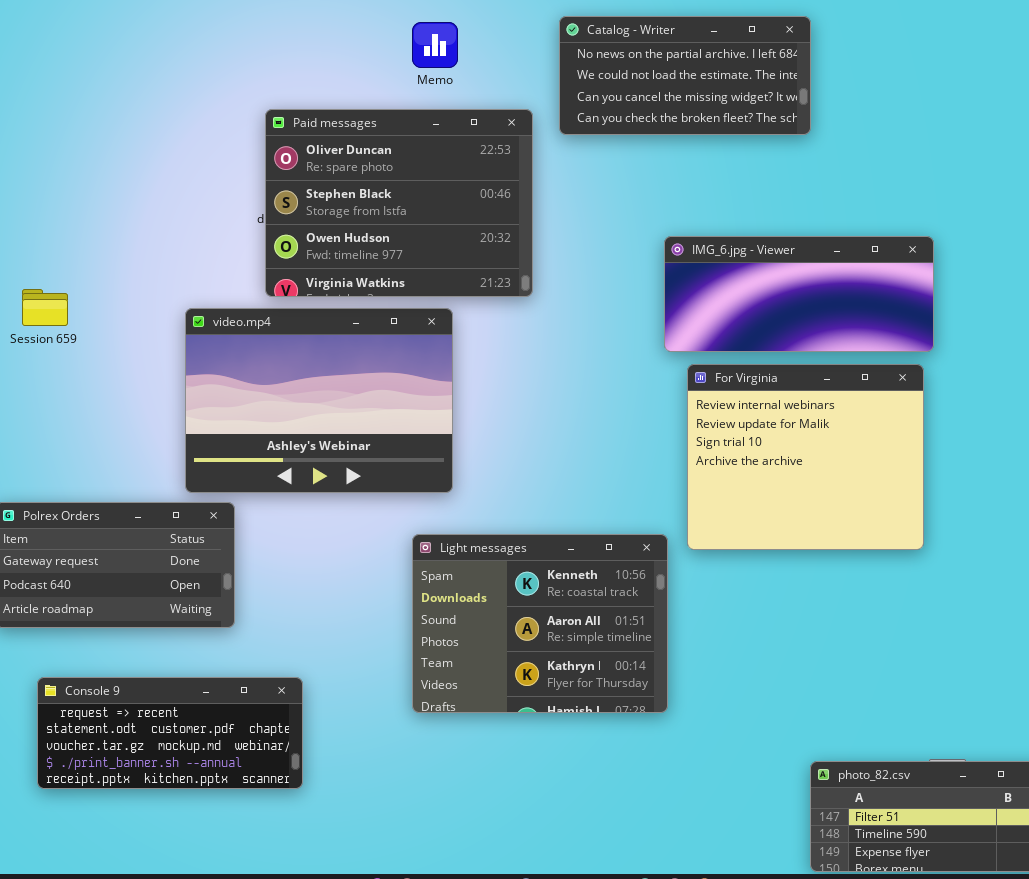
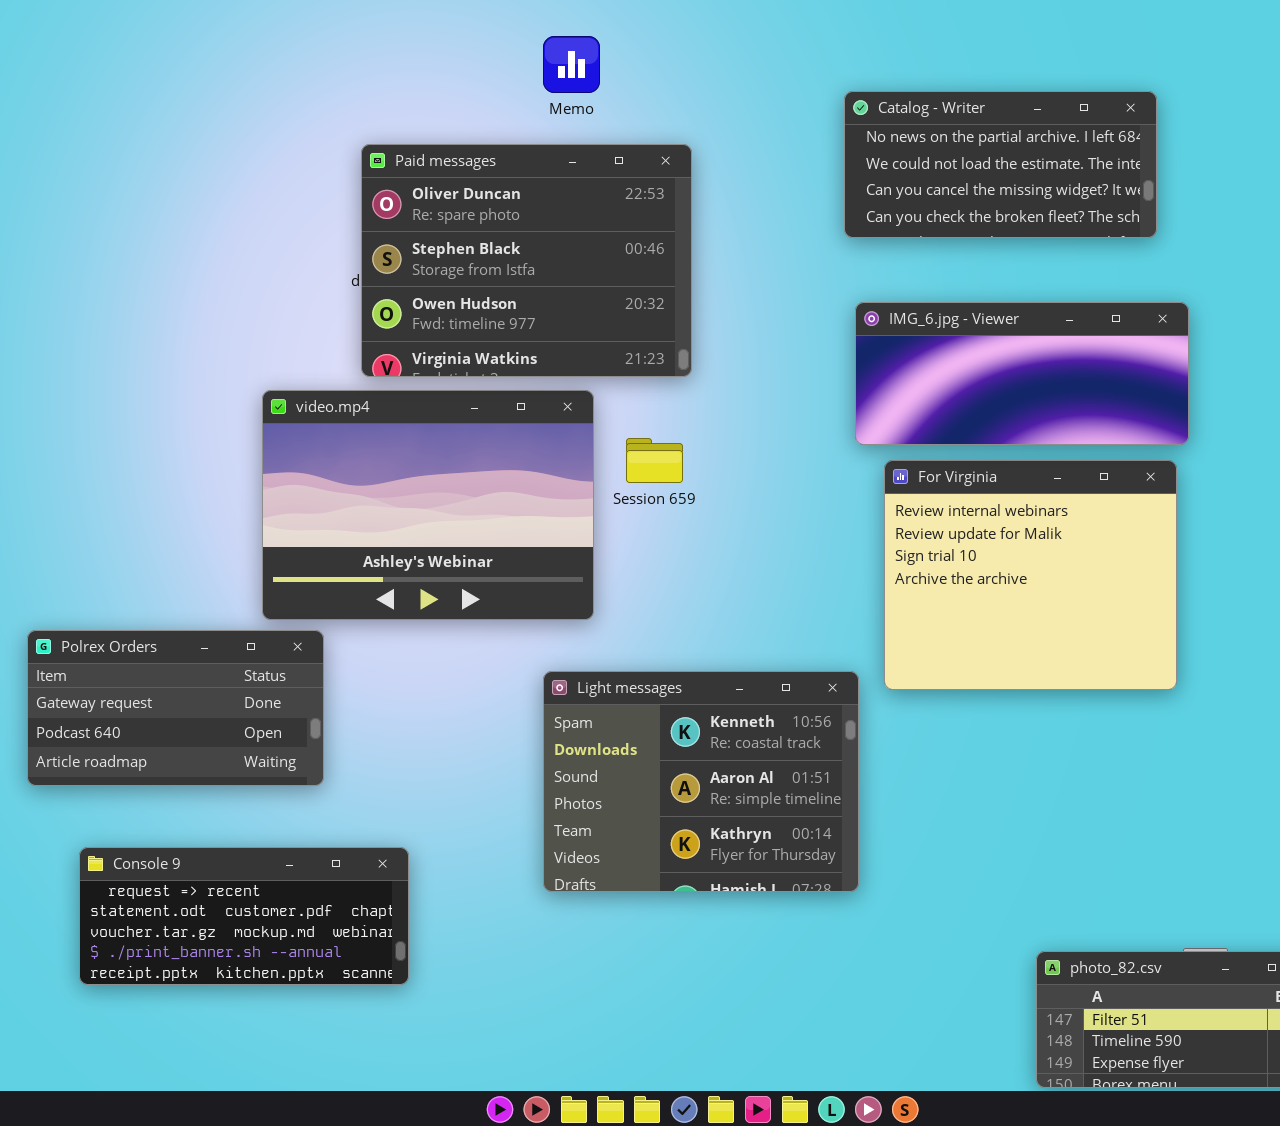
Catalog - Writer: [559,16,811,135] -> [844,91,1157,238], moved
Session 659: [22,289,68,326] -> [626,438,683,483], moved

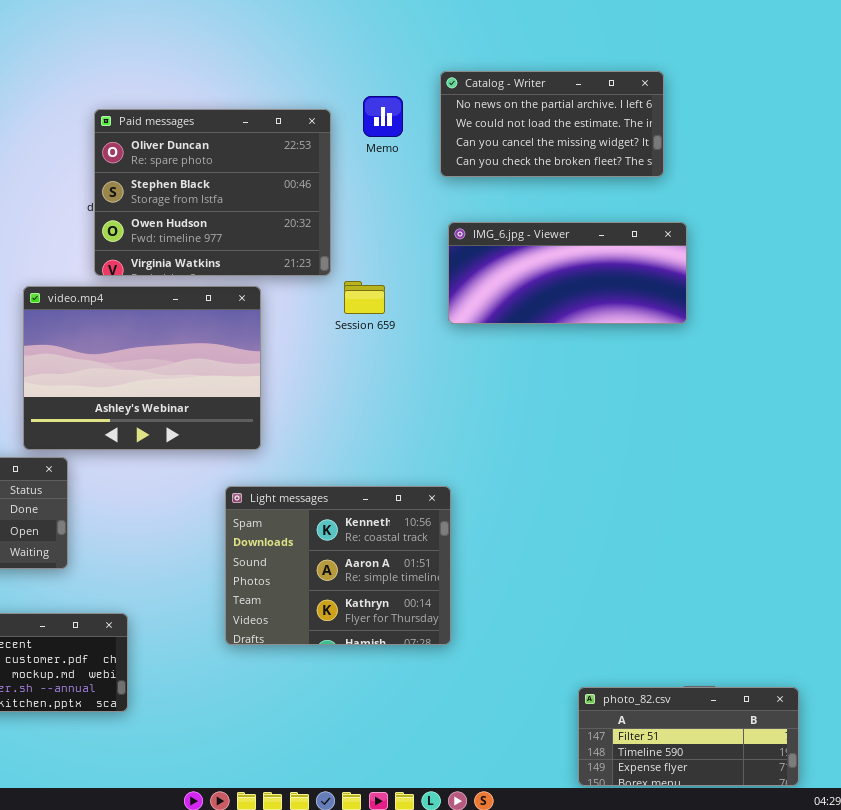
Memo: [543,36,600,93] -> [363,96,403,137], moved
Session 659: [626,438,683,483] -> [344,281,385,314], moved
For Virginia: [884,460,1177,690] -> none, closed

